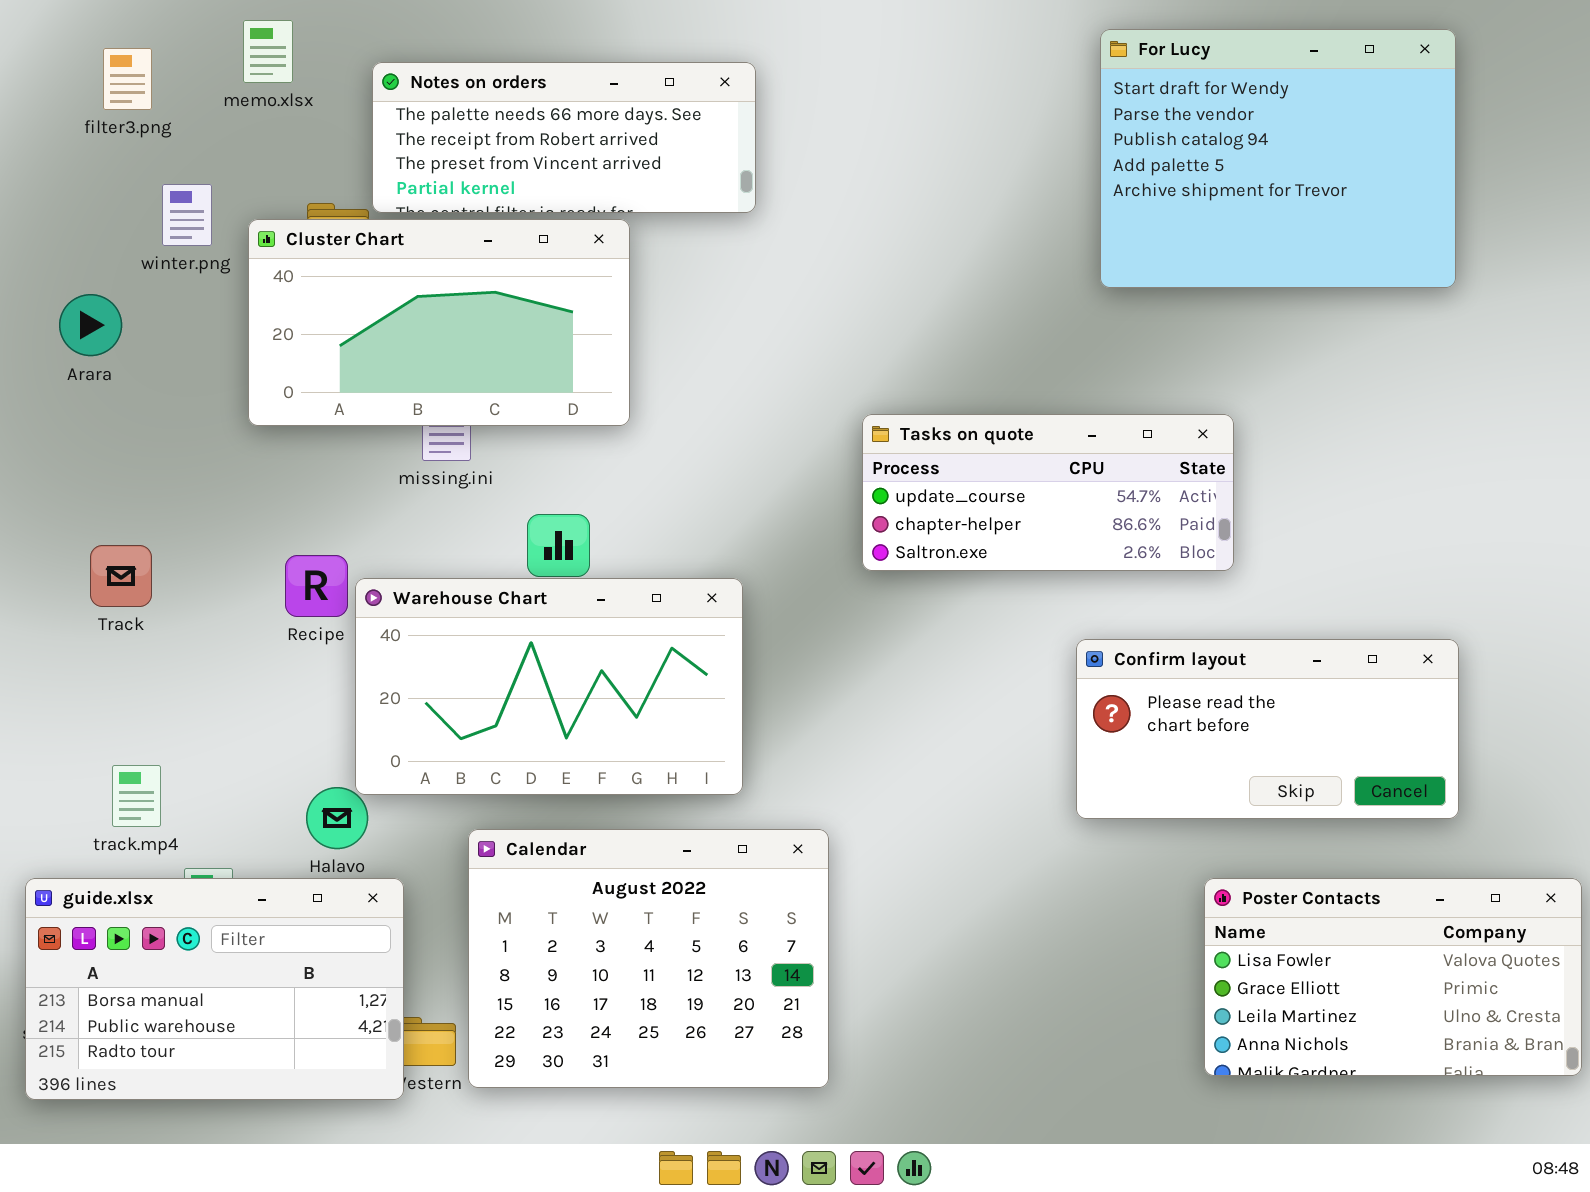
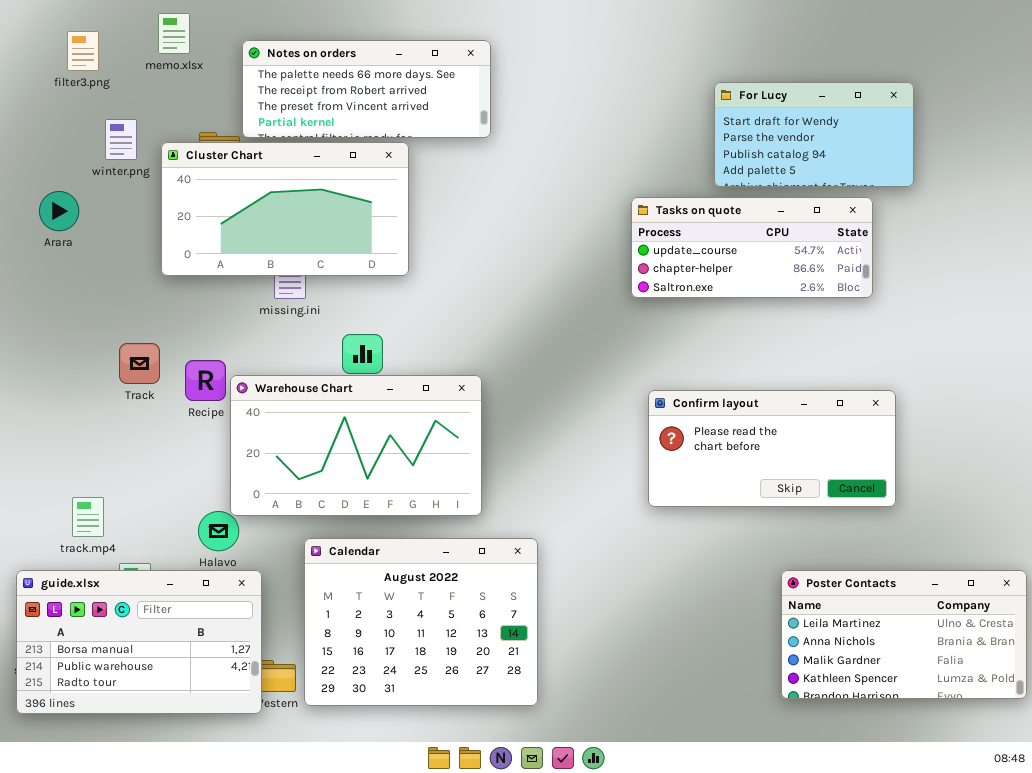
For Lucy: [1100,29,1456,288] -> [714,82,914,187], resized
Tasks on quote: [862,414,1234,571] -> [631,197,873,298], moved
Track: [90,545,152,607] -> [119,343,160,384], moved
Confirm layout: [1076,639,1459,819] -> [648,390,896,507], moved
Poster Contacts: [1204,878,1582,1076] -> [781,570,1027,699], scrolled down 2 rows

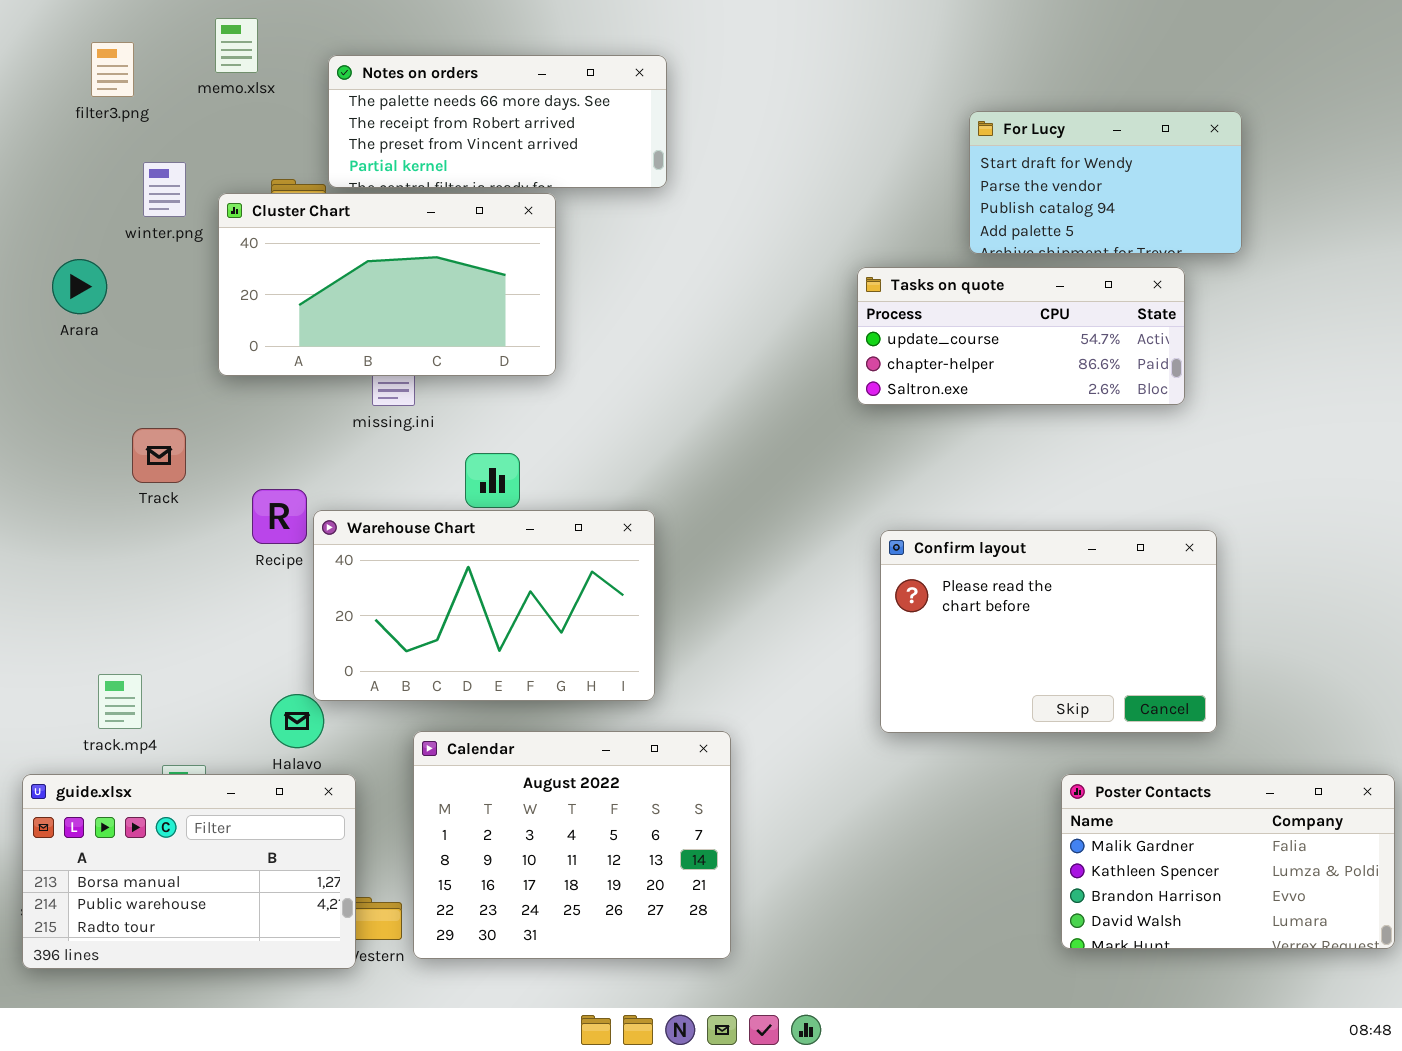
Track: [119,343,160,384] -> [132,428,186,483], moved
Confirm layout: [648,390,896,507] -> [880,530,1217,733], resized
Poster Contacts: [781,570,1027,699] -> [1061,774,1395,949], scrolled down 2 rows

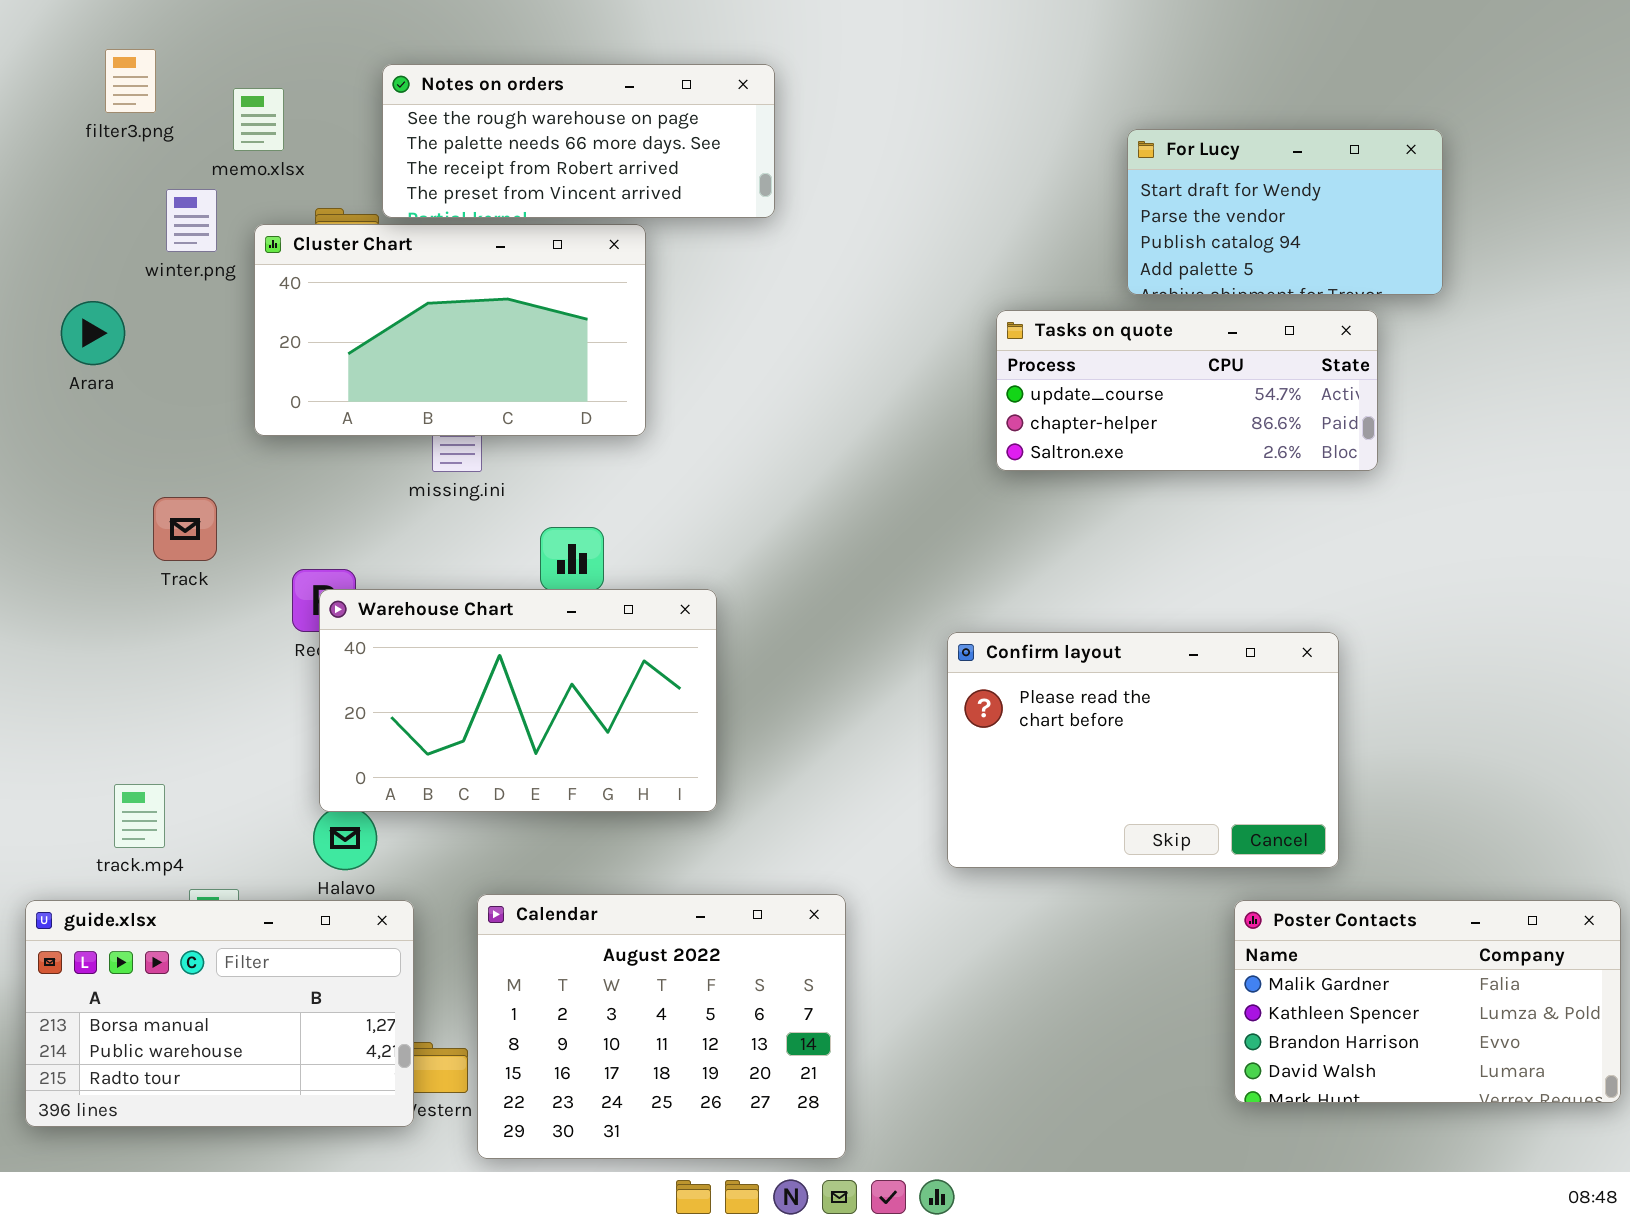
memo.xlsx: [215,18,258,73] -> [233,88,284,151], moved
Notes on orders: [328,55,667,188] -> [382,64,775,218], scrolled up 1 row
Warehouse Chart: [313,510,655,701] -> [319,589,717,812], moved
Confirm layout: [880,530,1217,733] -> [947,632,1339,868], moved
Calendar: [413,731,731,959] -> [477,894,846,1159], moved

